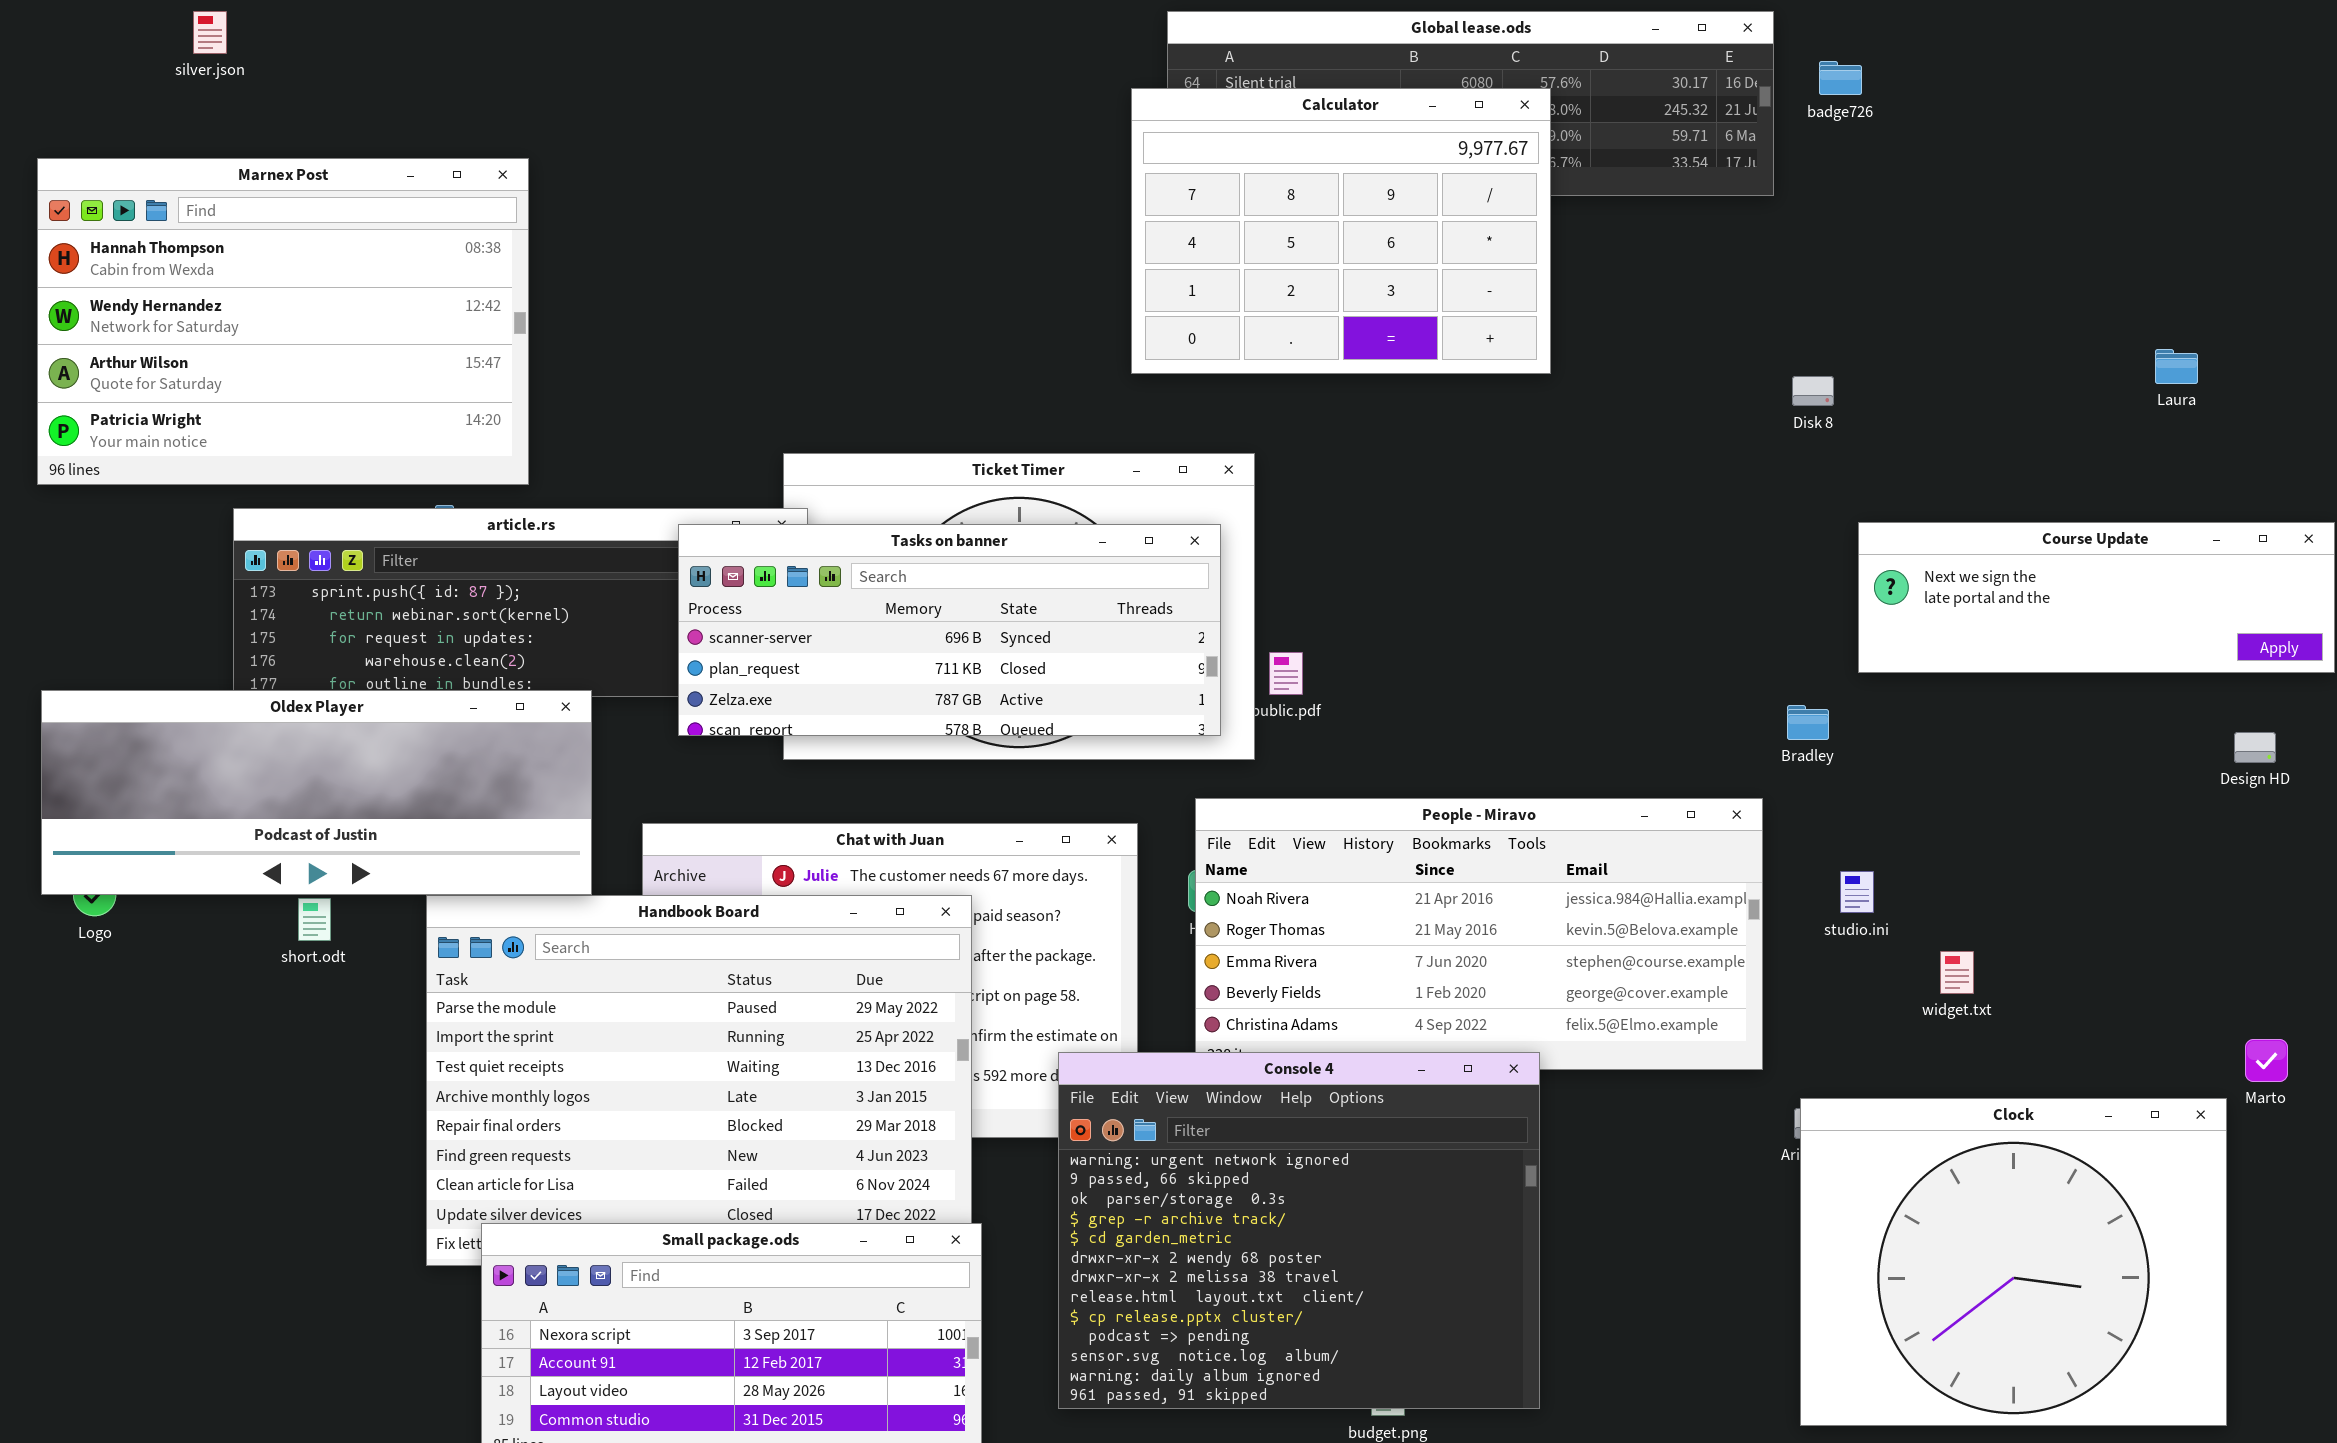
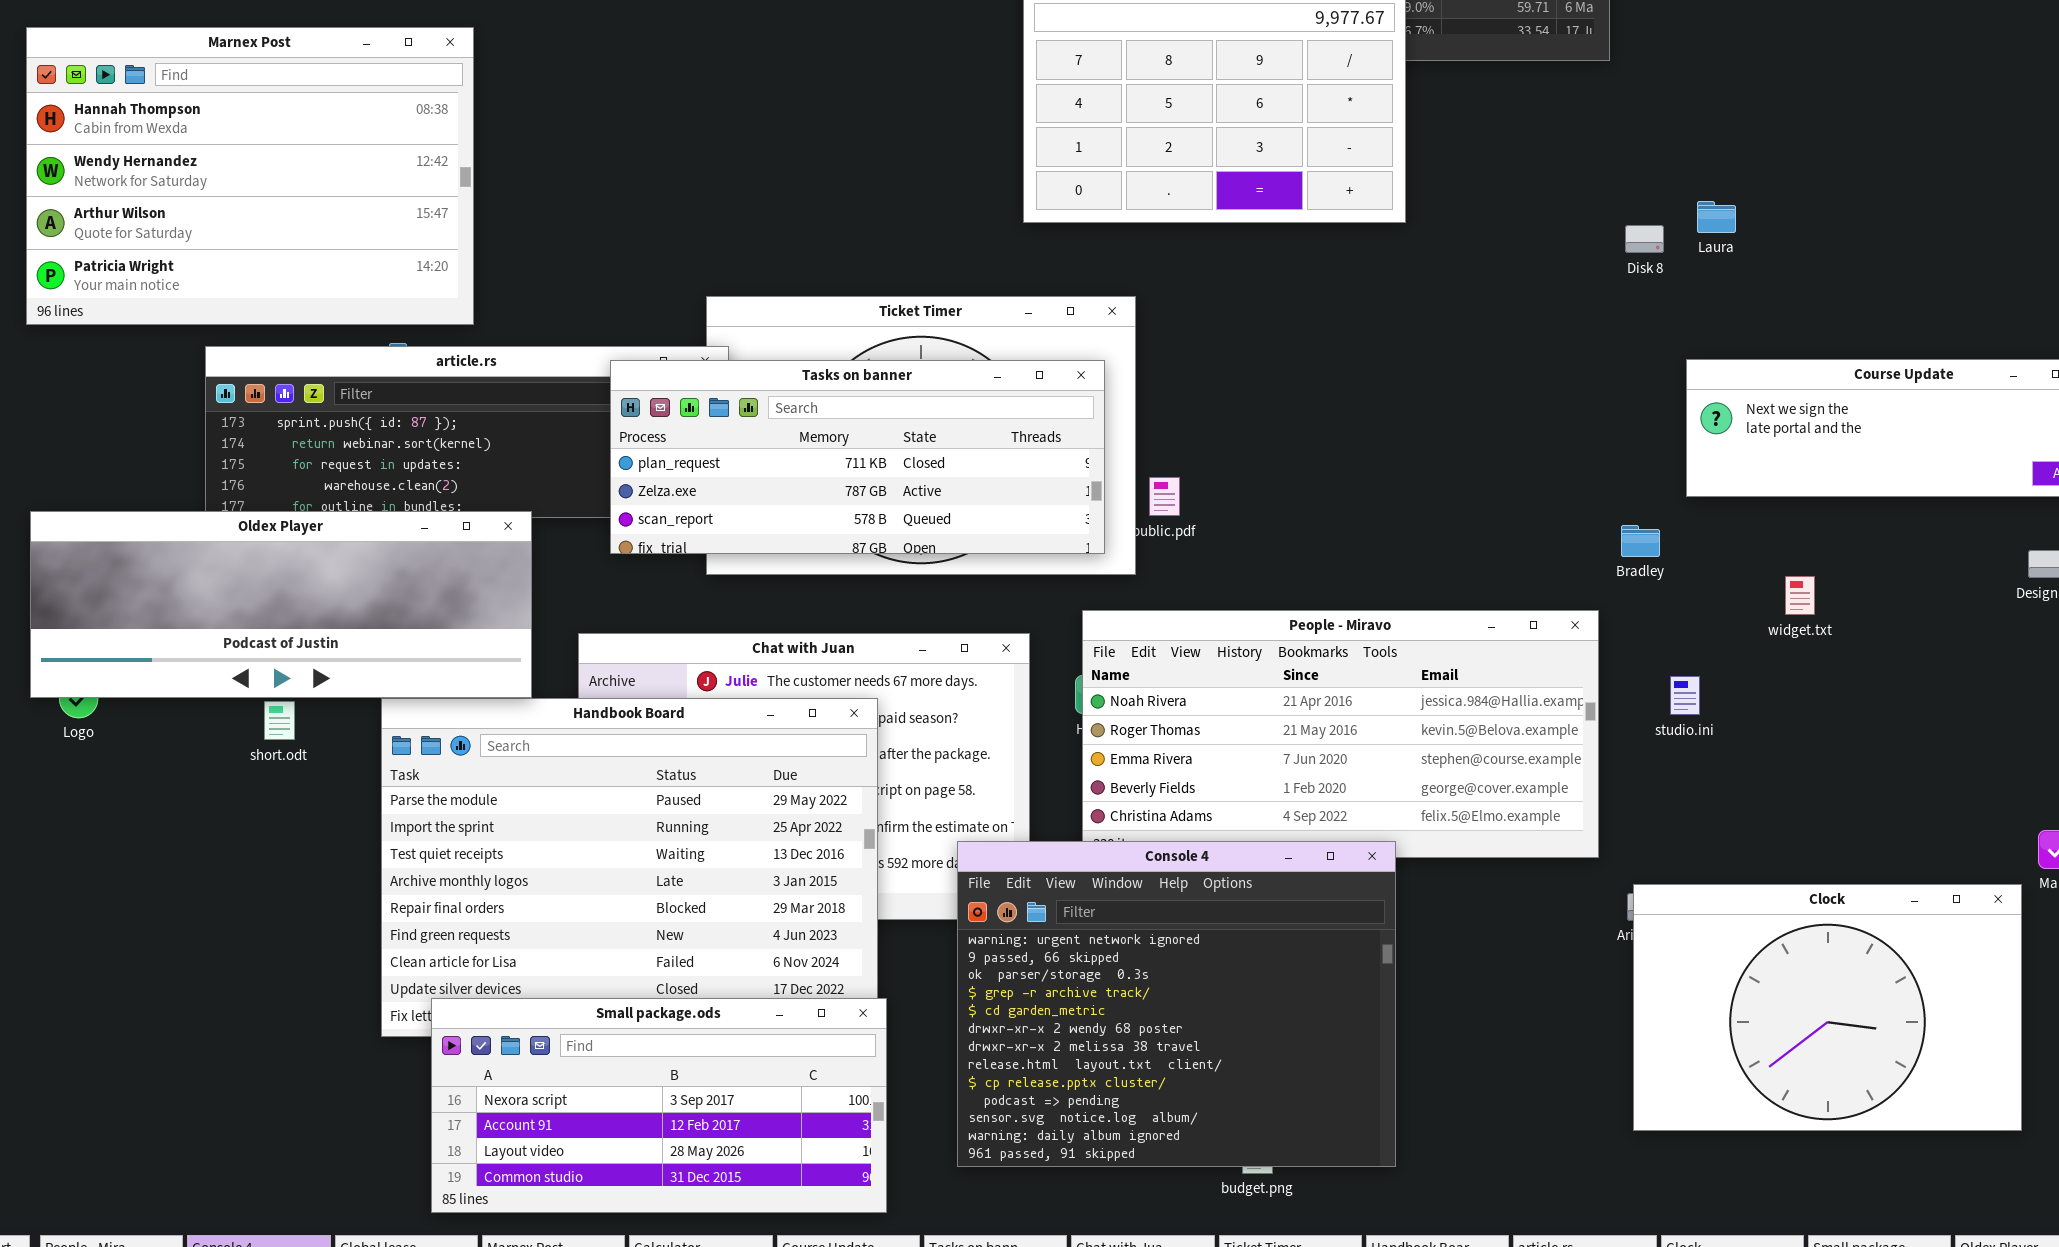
Laura: [2155,349,2198,384] -> [1697,201,1736,233], moved
Tasks on banner: [678,524,1221,736] -> [610,360,1105,554], scrolled down 1 row
widget.txt: [1940,951,1974,994] -> [1785,576,1815,615], moved
Clock: [1800,1098,2227,1426] -> [1633,884,2022,1131], resized

